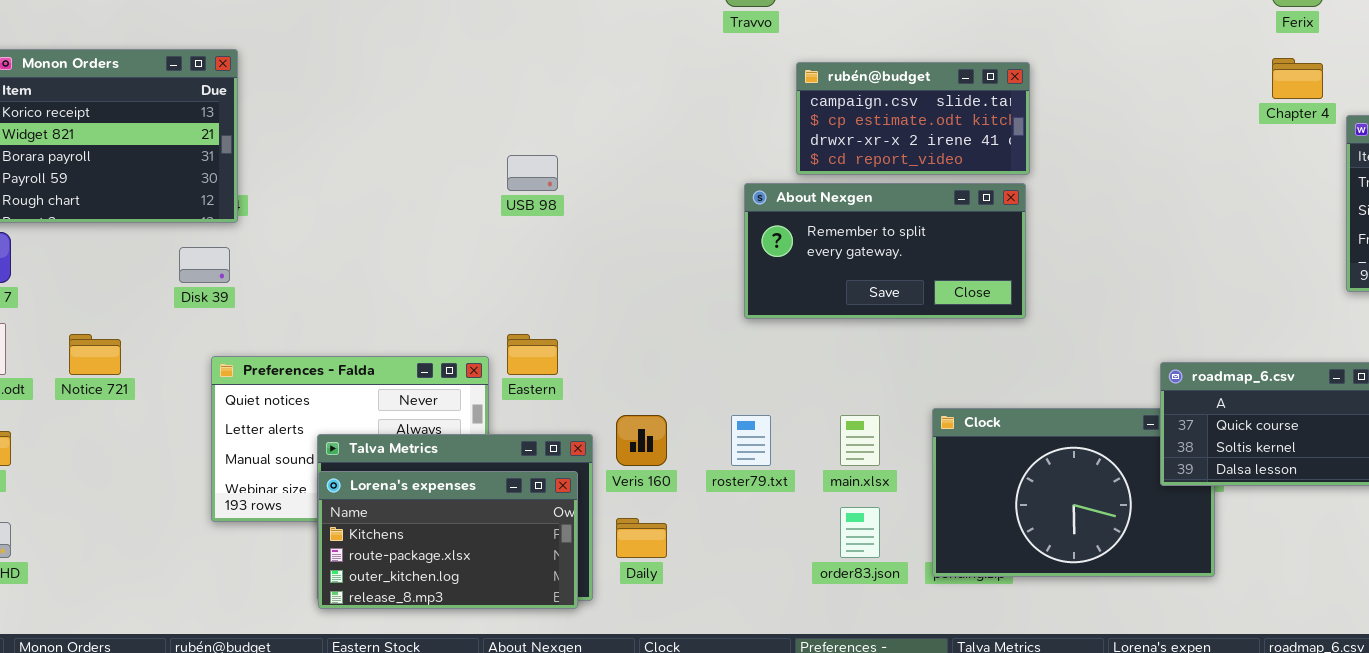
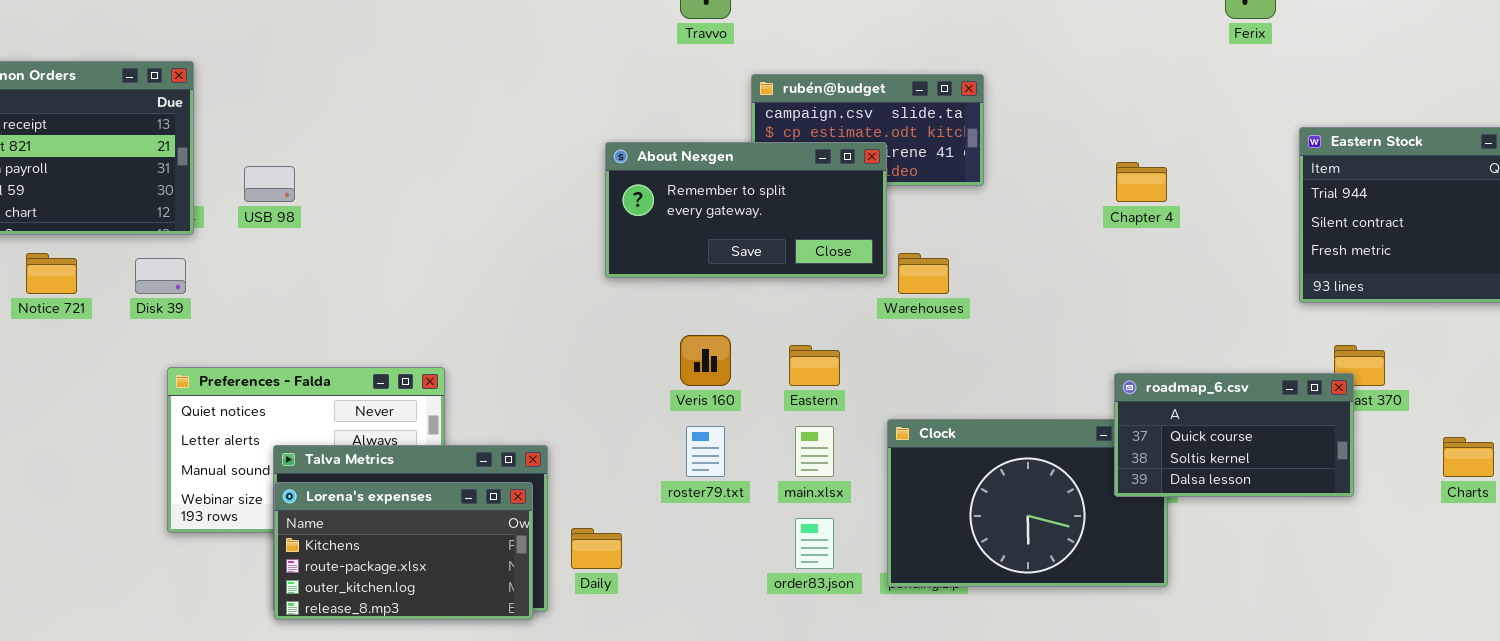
Chapter 4: [1272,58,1323,99] -> [1116,162,1167,202], moved
USB 98: [507,155,558,191] -> [244,166,295,202], moved
About Nexgen: [744,183,1026,319] -> [605,142,887,278], moved
Notice 721: [69,334,121,375] -> [26,253,77,294], moved
Eastern: [507,334,558,375] -> [789,345,840,386], moved
Veris 160: [616,415,667,466] -> [680,335,731,386], moved

